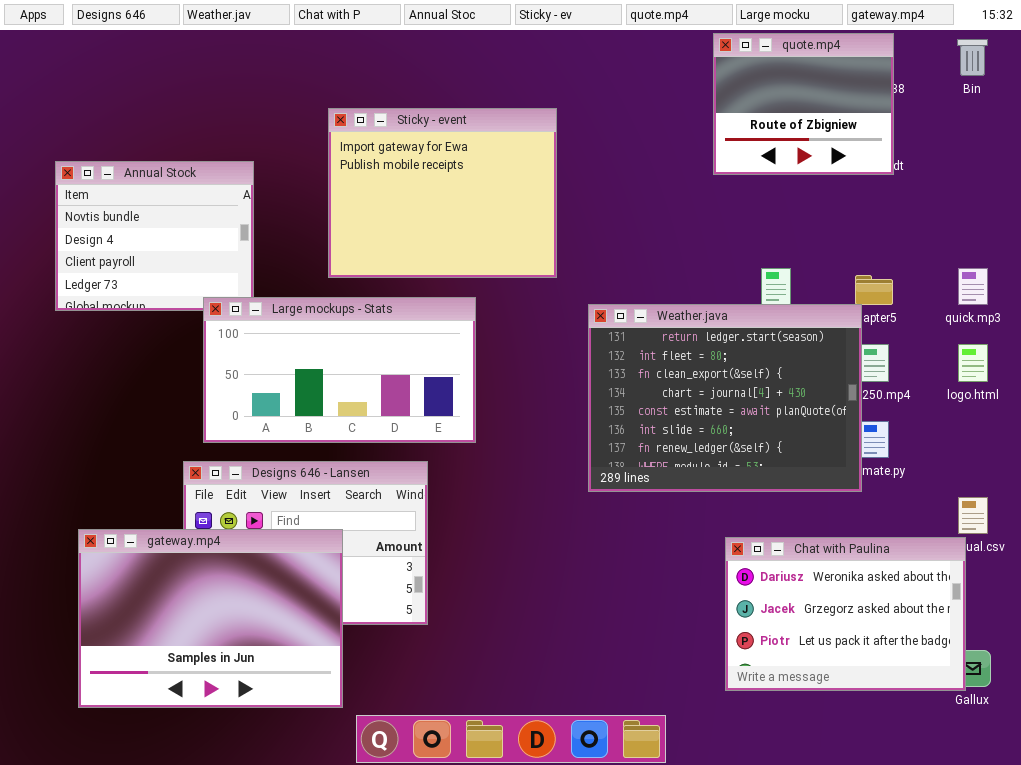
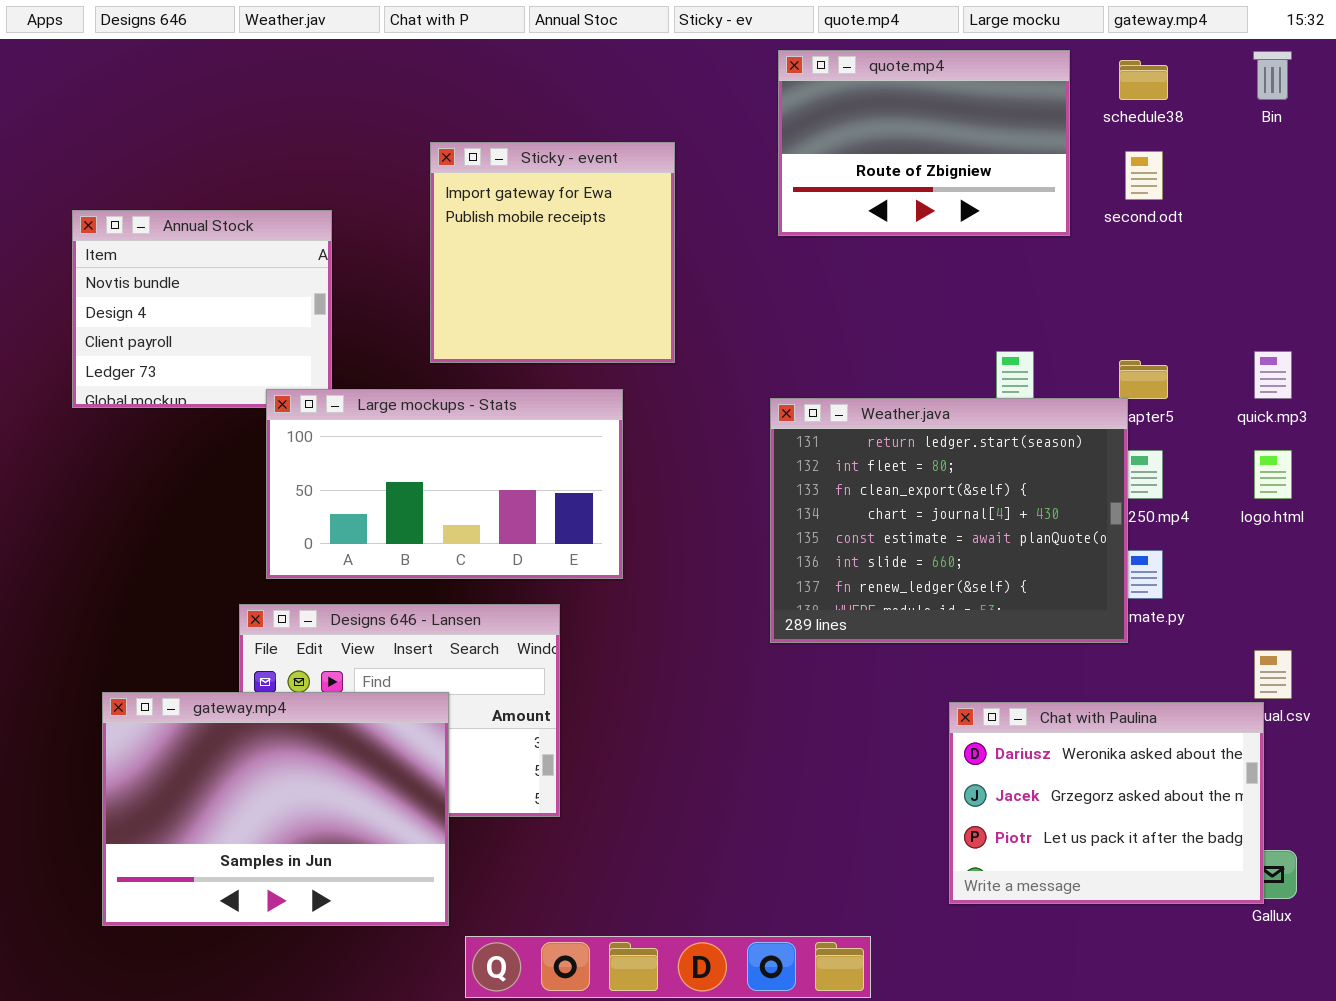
quote.mp4: [713,33,894,175] -> [778,50,1070,236], moved, resized
Sticky - event: [328,108,557,278] -> [430,142,675,363], resized

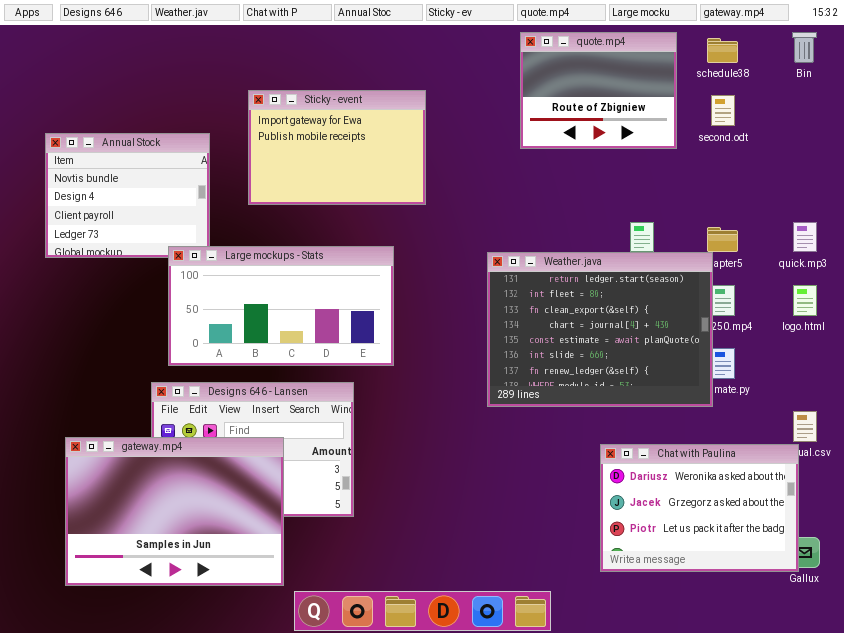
quote.mp4: [778,50,1070,236] -> [520,32,677,149], resized
Sticky - event: [430,142,675,363] -> [248,90,426,205], resized

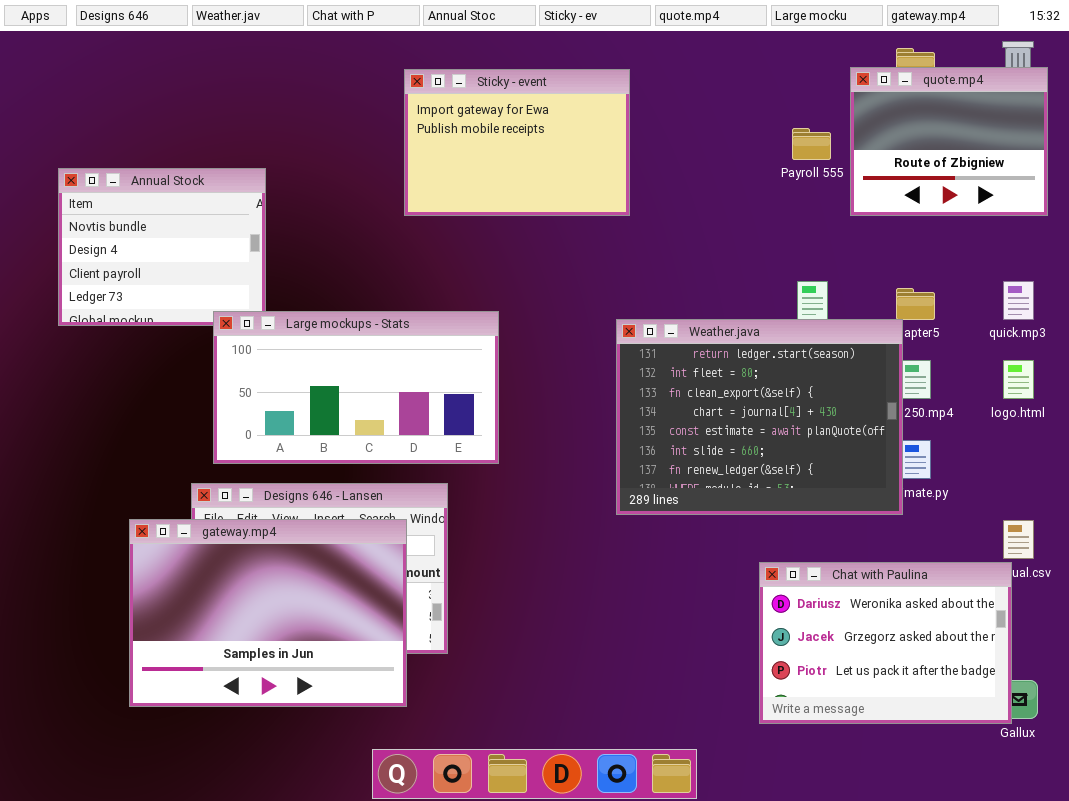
quote.mp4: [520,32,677,149] -> [850,67,1048,216], moved
Sticky - event: [248,90,426,205] -> [404,69,630,216], moved
gateway.mp4: [65,437,284,586] -> [129,519,407,707], moved

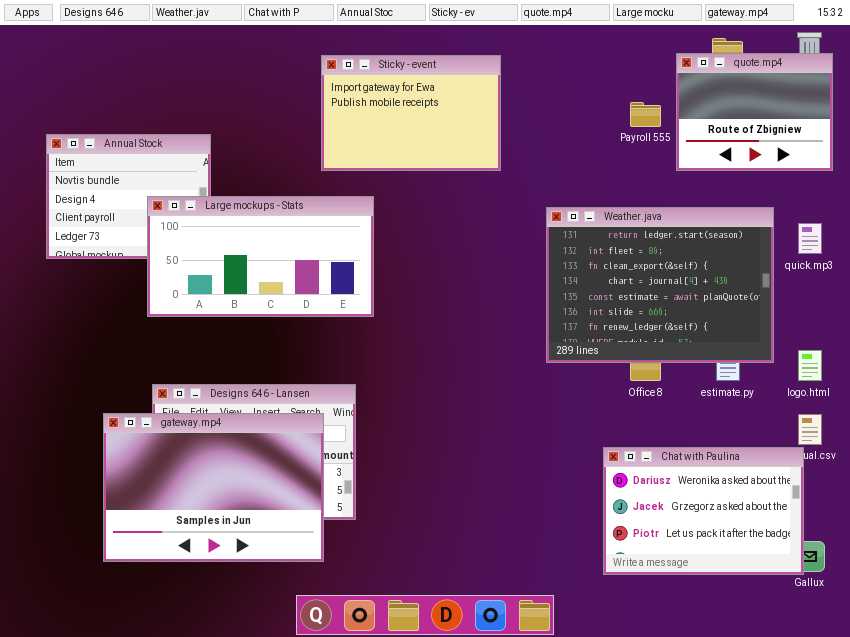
Large mockups - Stats: [213,311,499,464] -> [147,196,374,317], moved
Weather.java: [616,319,903,515] -> [546,207,774,363], moved
logo.html: [1003,360,1034,399] -> [798,350,822,381], moved

